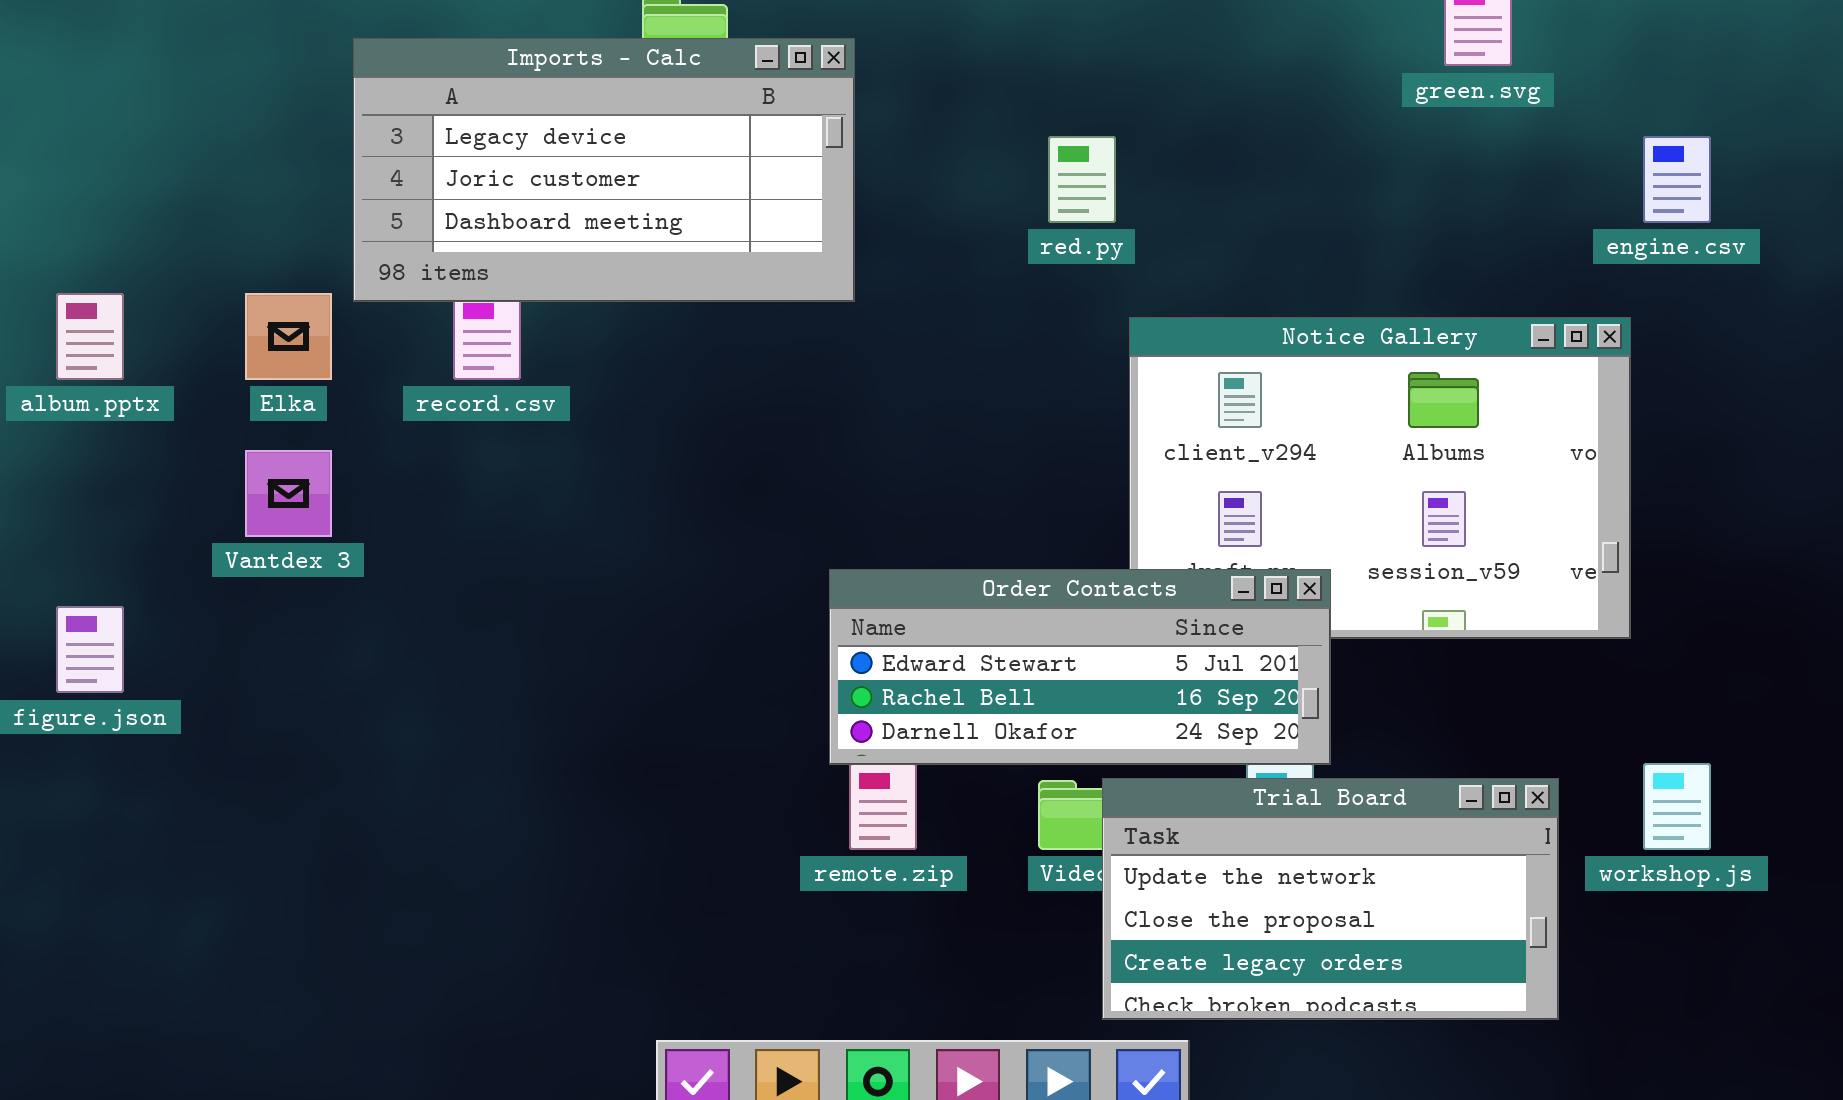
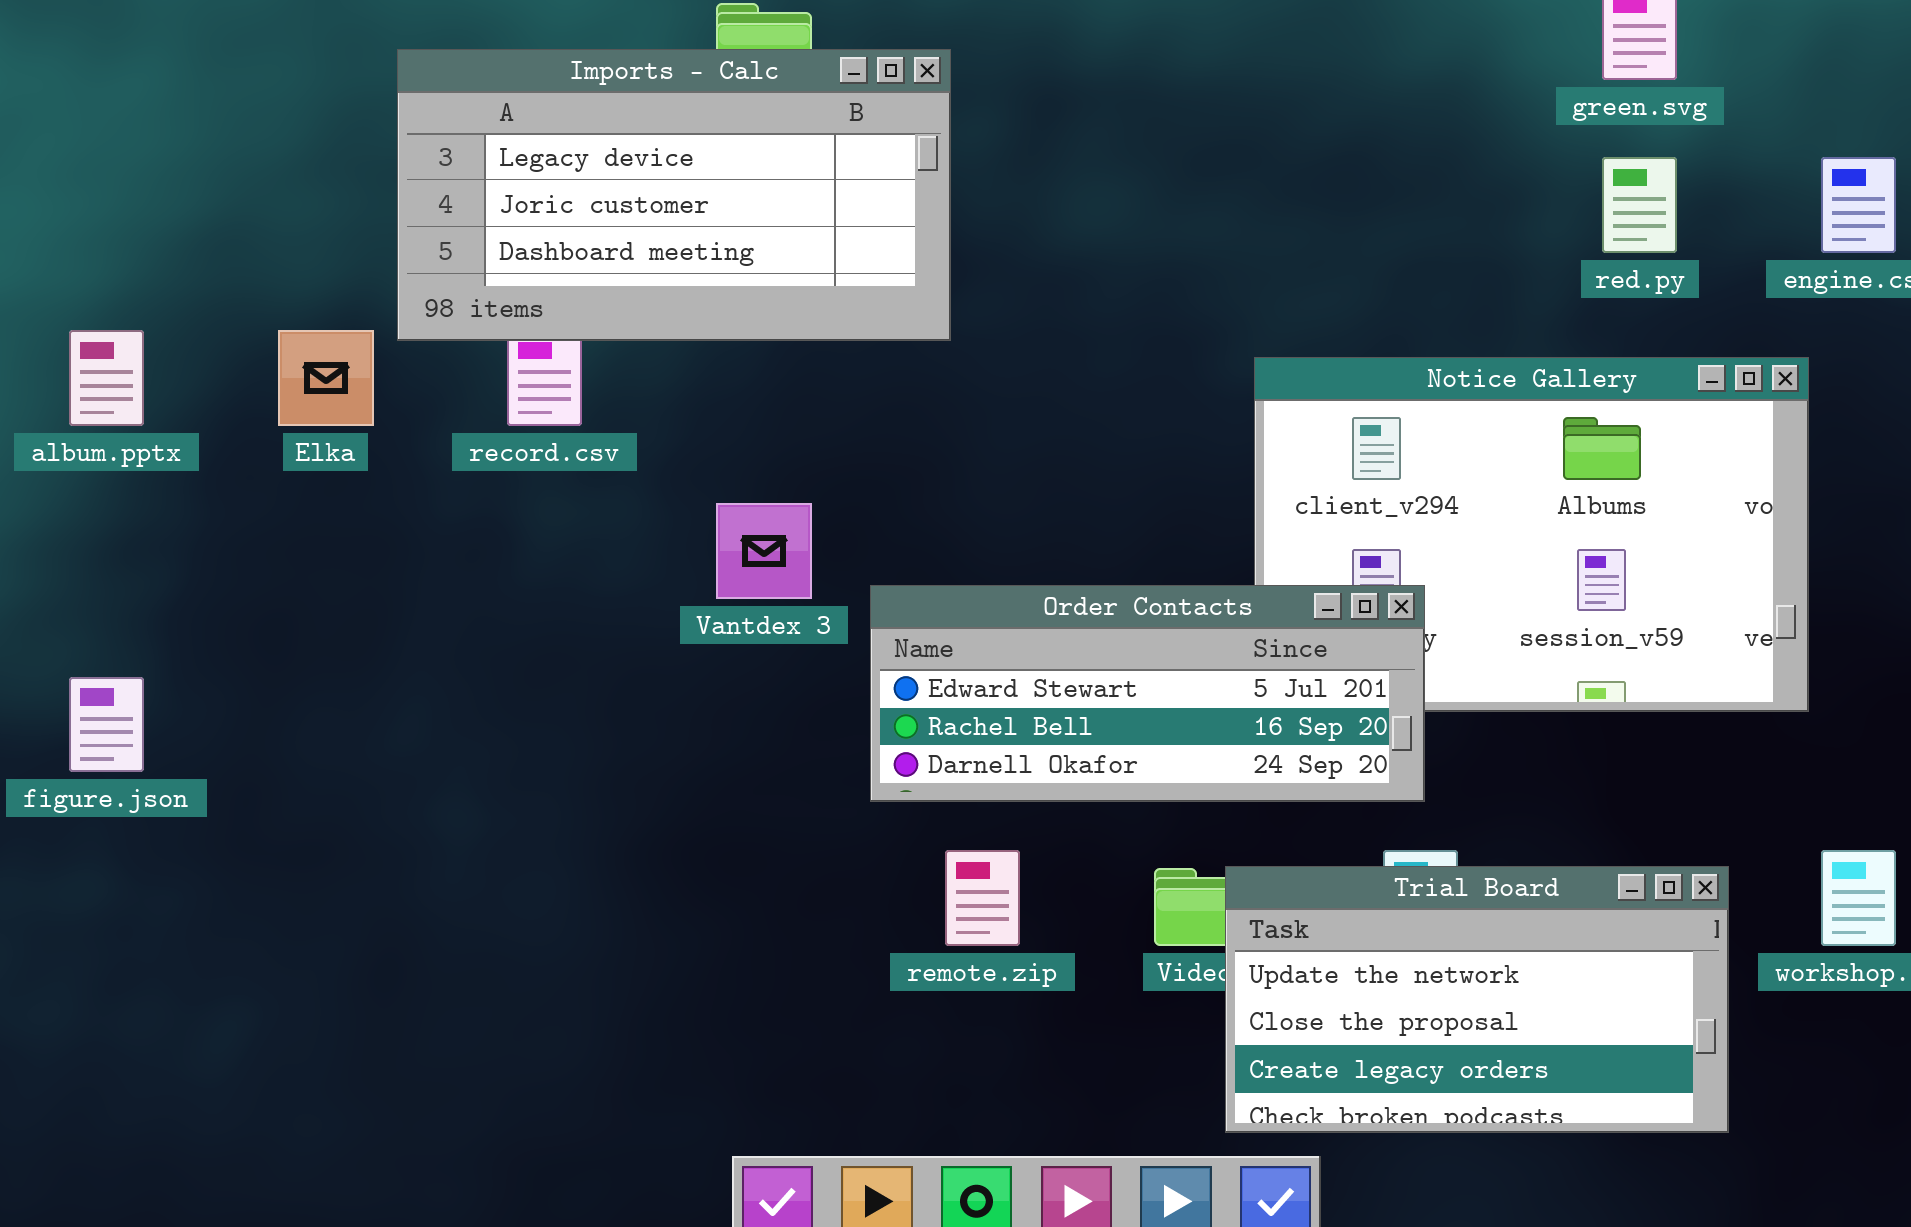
red.py: [1048,136,1116,223] -> [1602,157,1677,253], moved
Vantdex 3: [245,450,332,537] -> [716,503,812,599], moved
Order Contacts: [829,569,1331,765] -> [870,585,1425,802], moved

